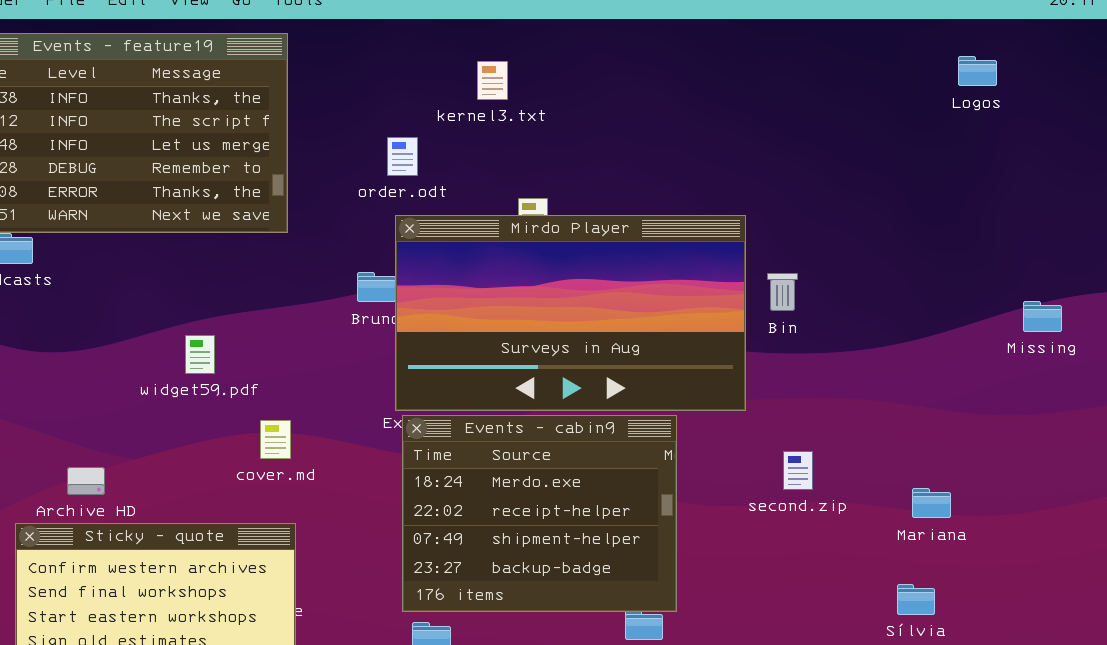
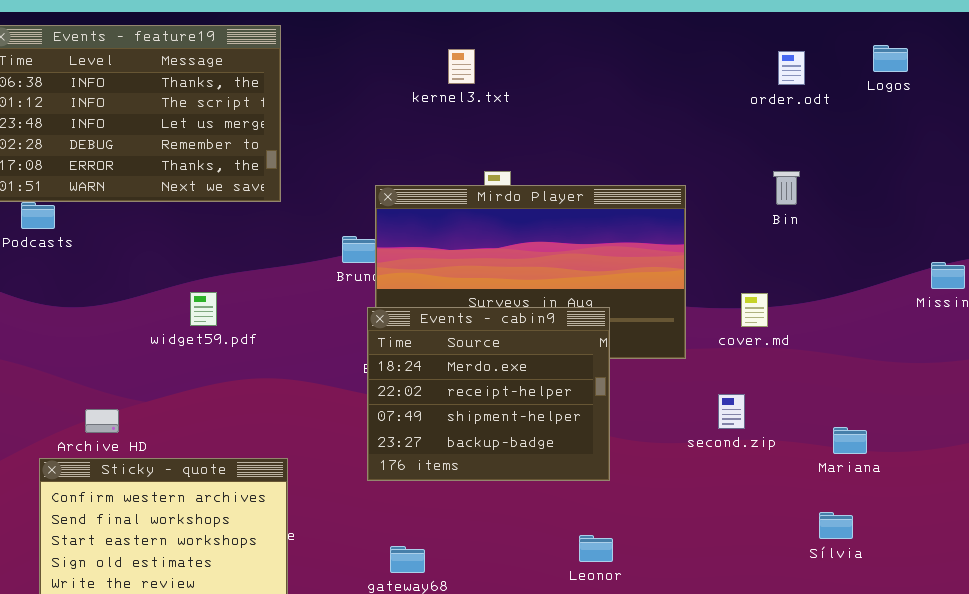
order.odt: [387,137,418,176] -> [778,51,805,85], moved
Bin: [767,273,798,311] -> [773,171,800,205], moved
Events - cabin9: [402,415,677,612] -> [367,307,610,481], moved
cover.md: [260,420,291,459] -> [741,293,768,327], moved

